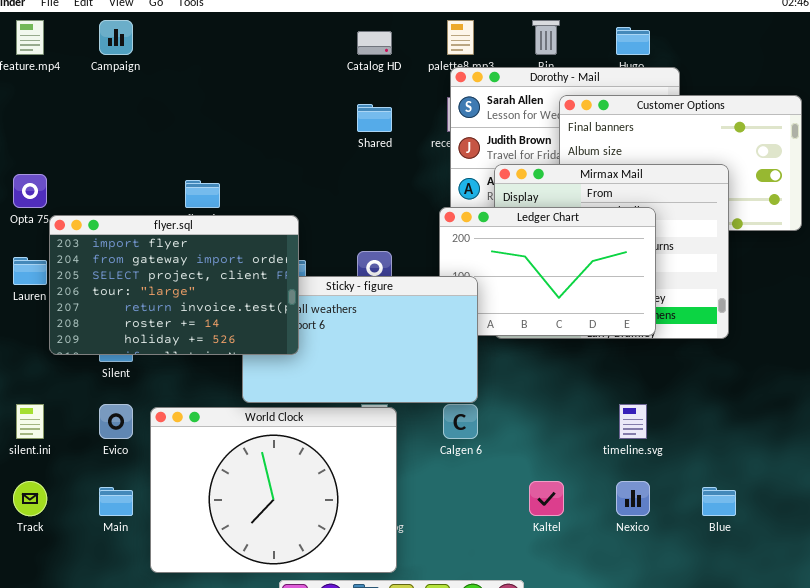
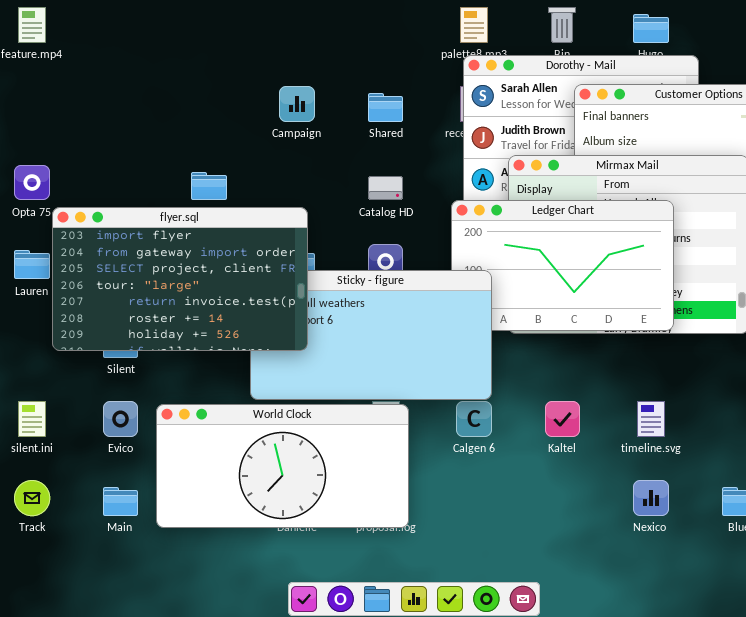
Campaign: [99,20,133,55] -> [279,86,315,122], moved
Catalog HD: [357,31,392,55] -> [368,176,403,200], moved
World Clock: [150,407,397,573] -> [156,404,409,528], resized
Kaltel: [529,481,564,516] -> [545,401,580,437], moved

